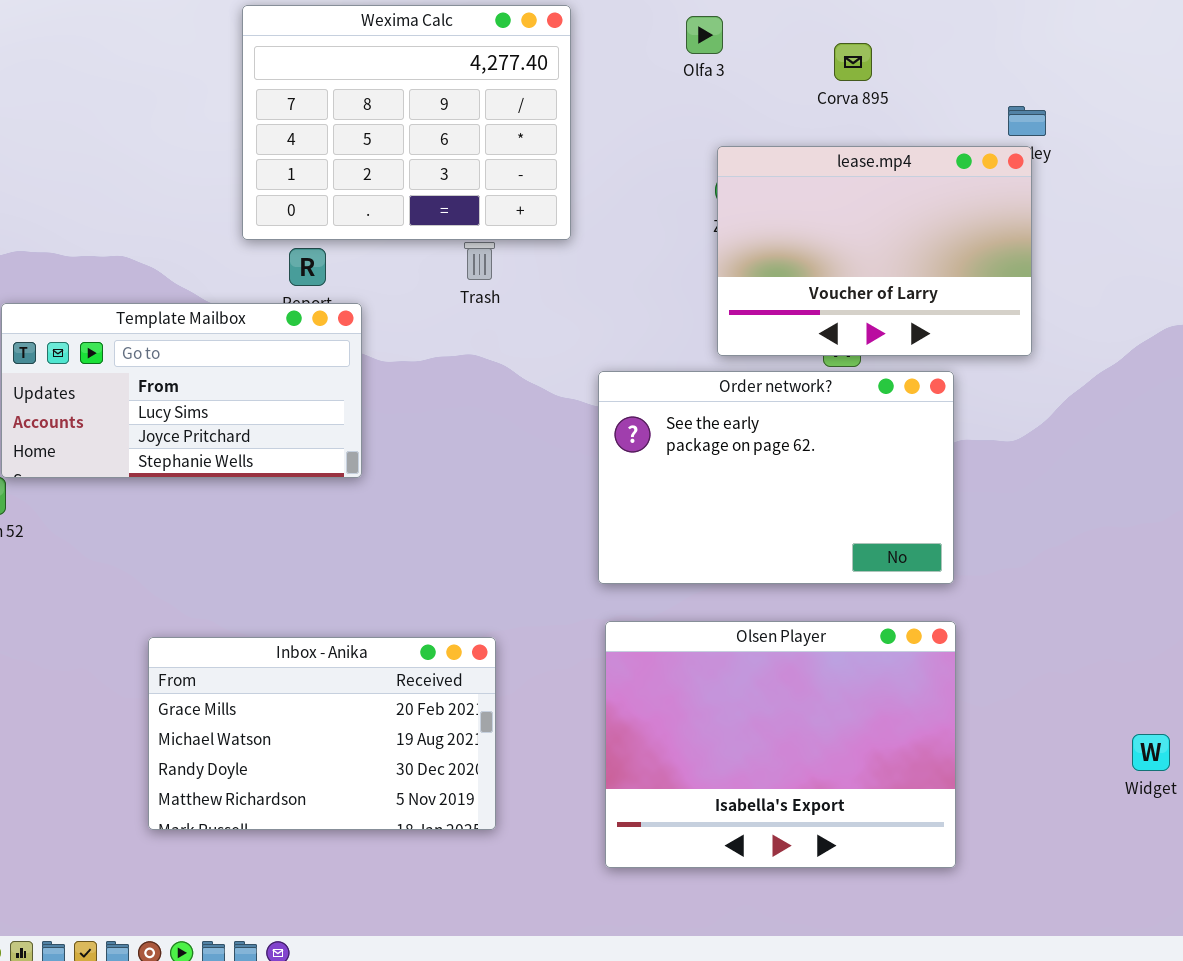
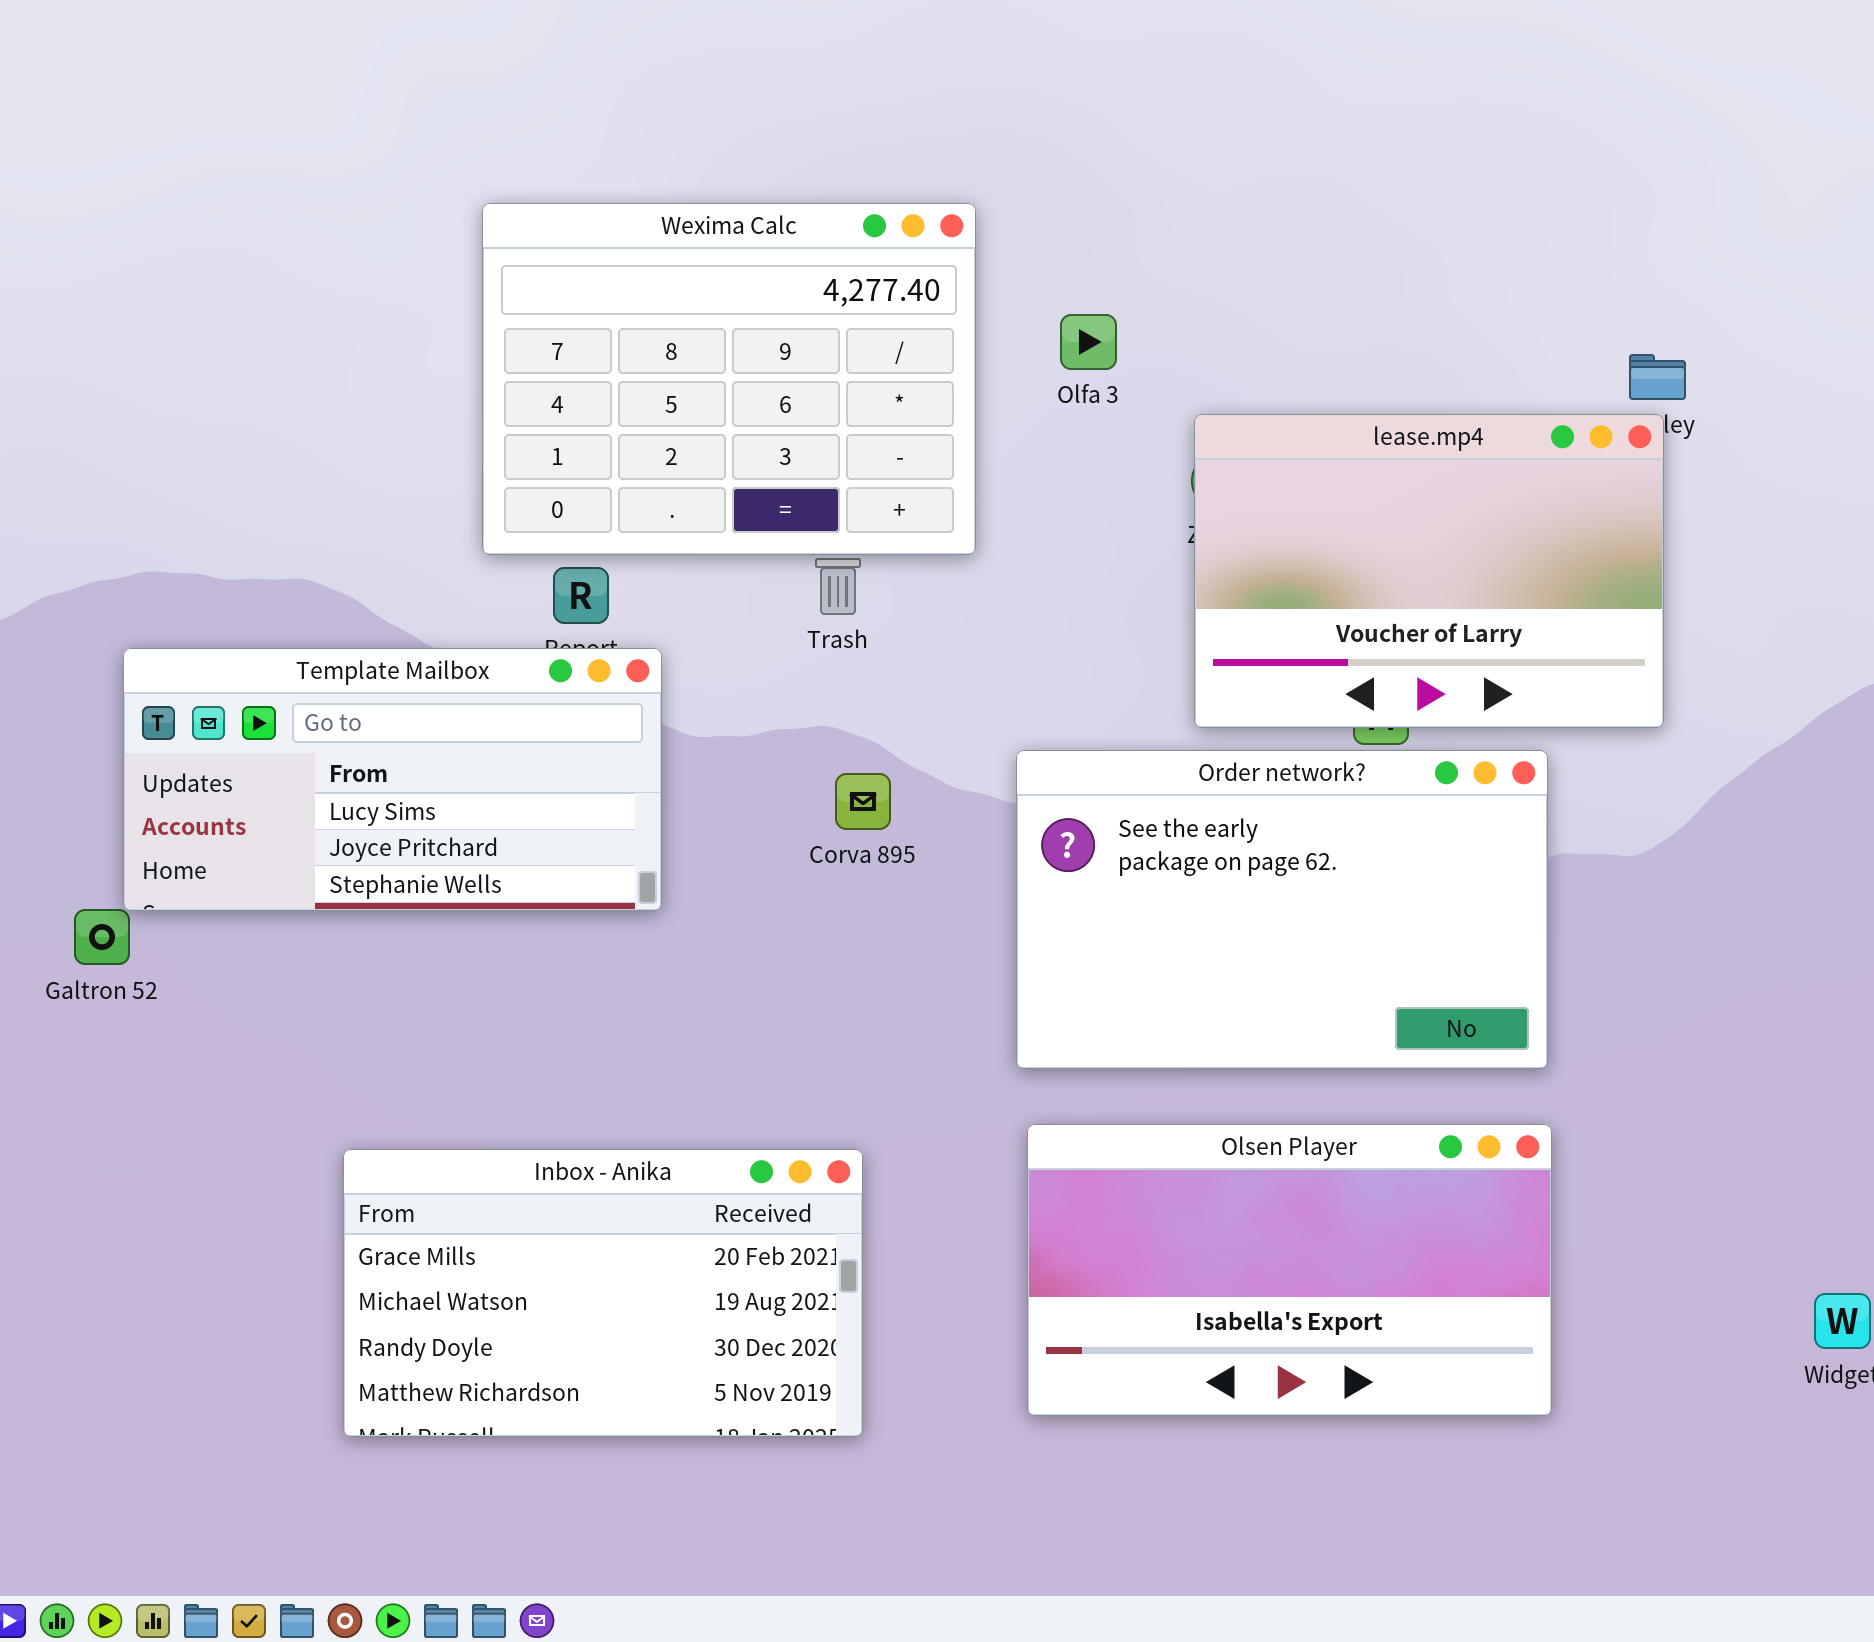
Olfa 3: [686,16,723,54] -> [1060,314,1117,370], moved
Corva 895: [834,43,872,81] -> [835,773,891,830], moved
Olsen Player: [605,621,956,868] -> [1027,1124,1552,1416], resized

